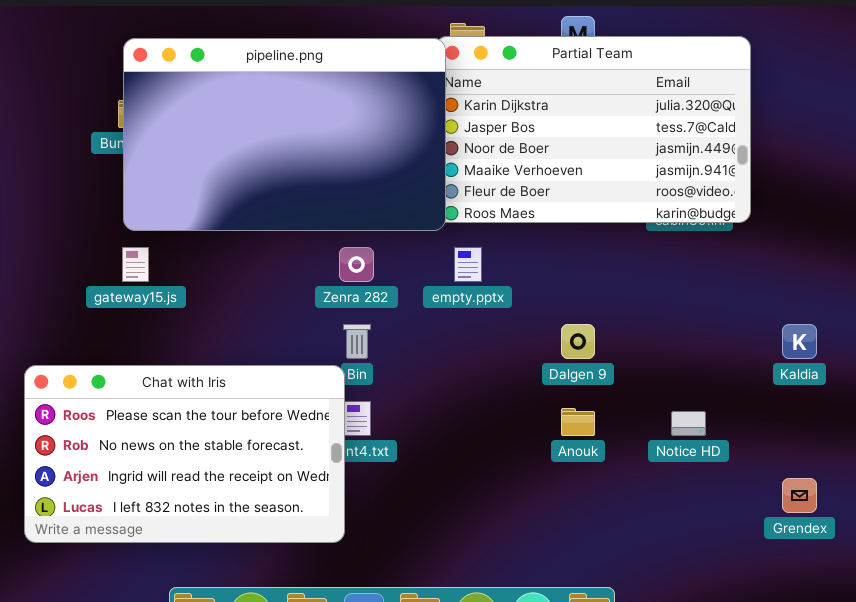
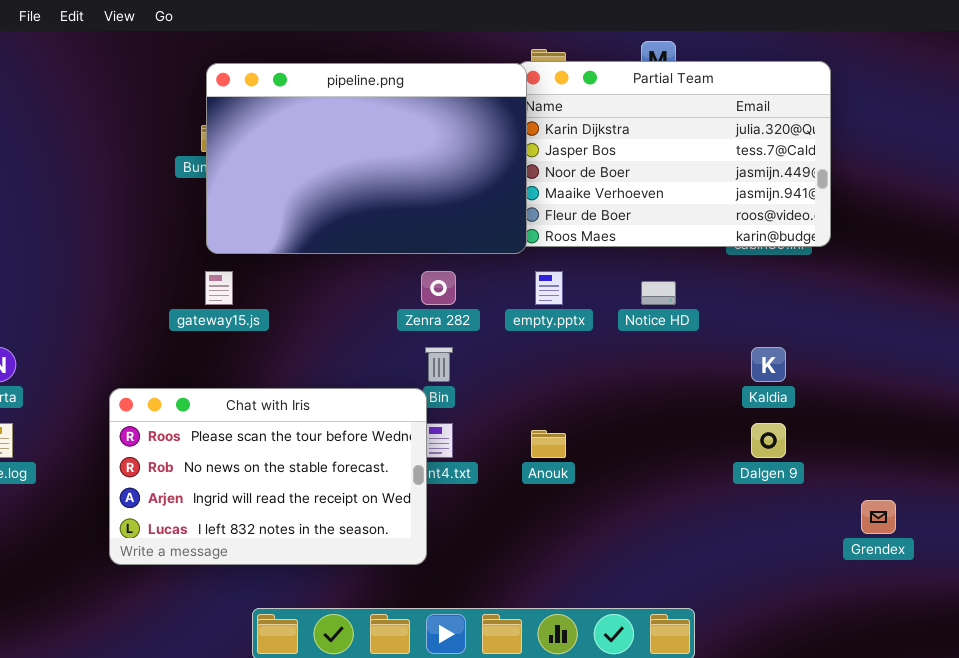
Dalgen 9: [561,324,595,359] -> [751,423,786,458], moved
Kaldia: [782,324,817,359] -> [751,347,786,382], moved
Anouk: [561,408,595,436] -> [531,430,566,458], moved
Notice HD: [671,411,706,436] -> [641,281,676,305], moved

